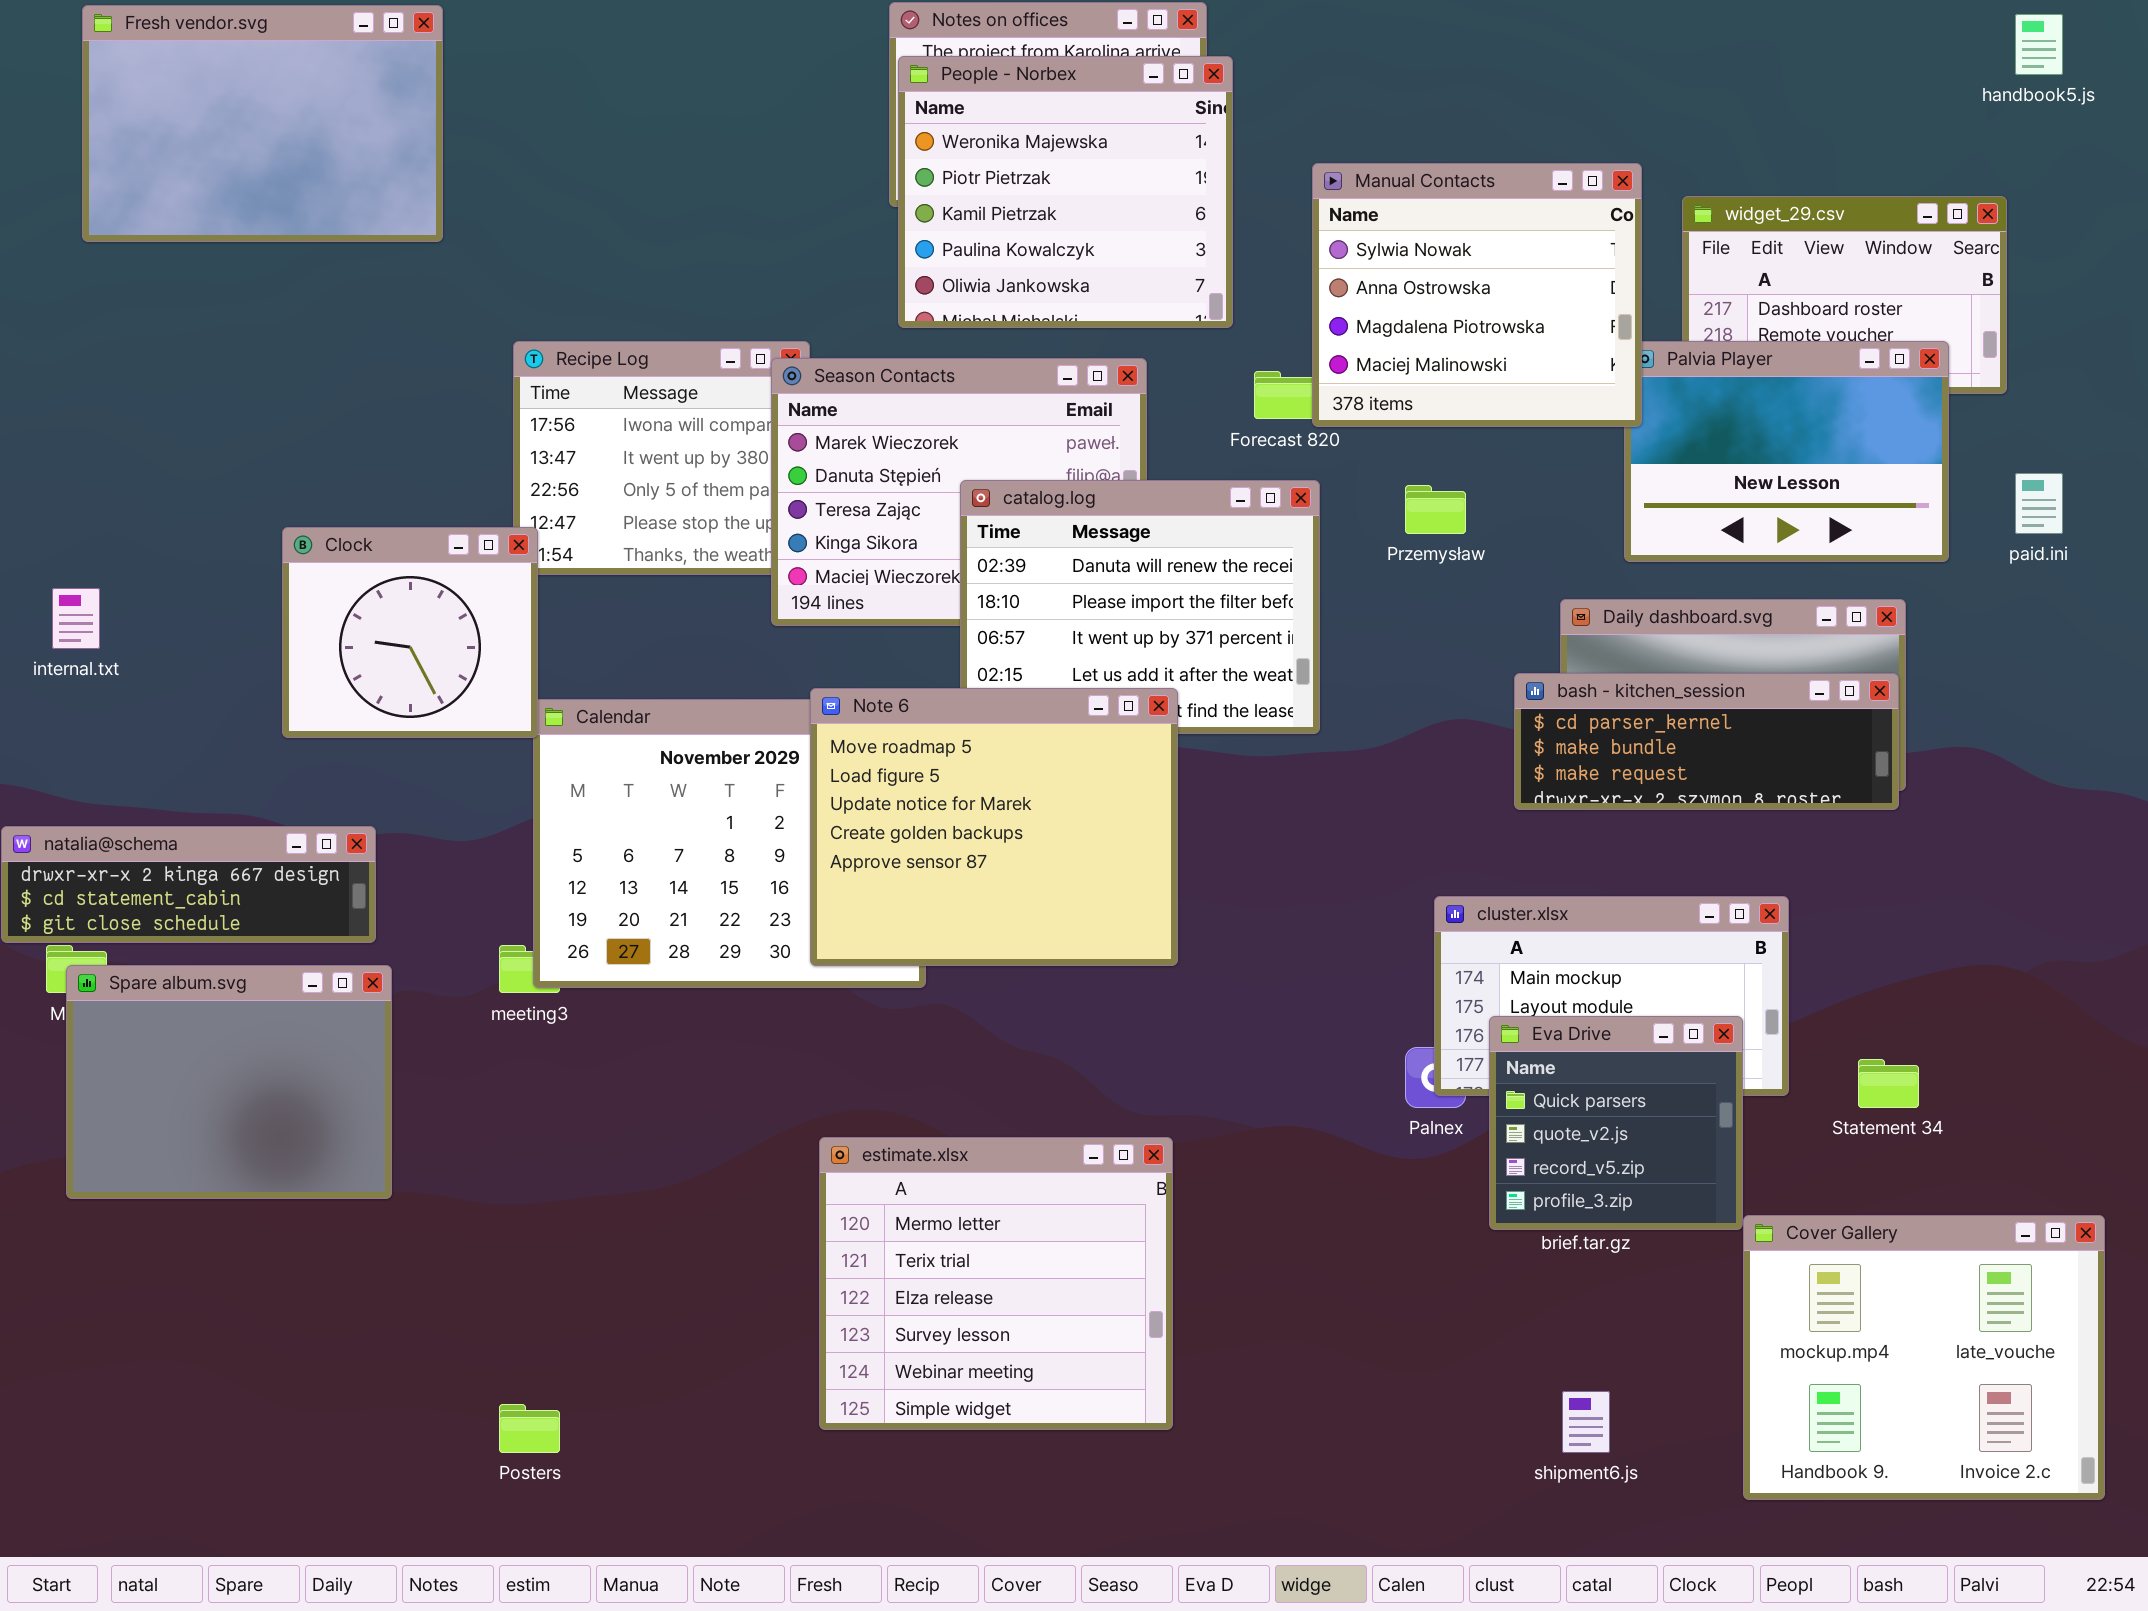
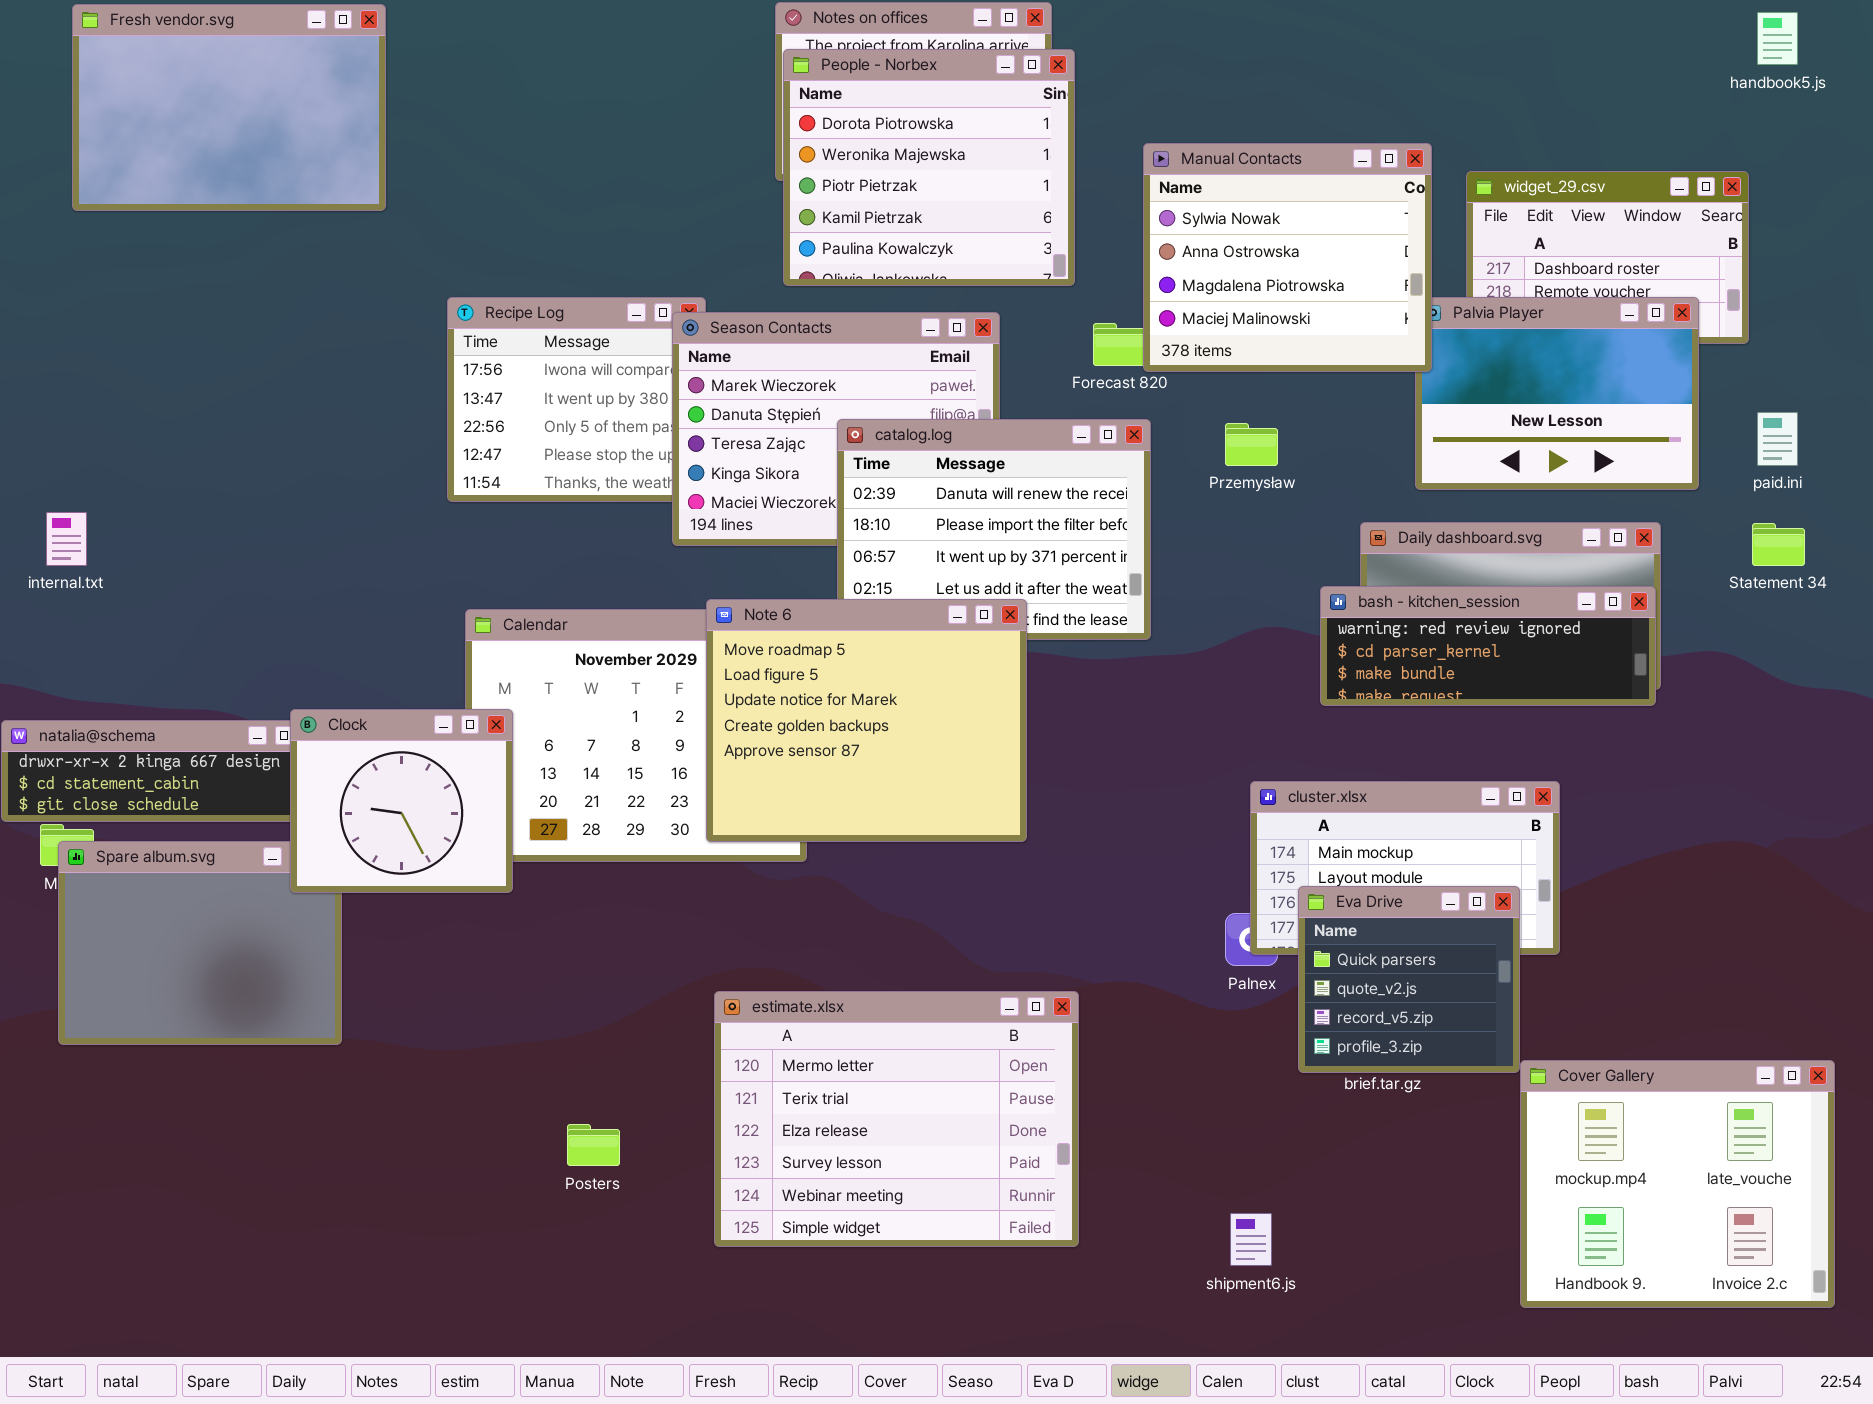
People - Norbex: [898,56,1233,328] -> [783,49,1075,286], scrolled up 1 row
Clock: [282,527,538,738] -> [290,709,513,893], moved
bash - kitchen_session: [1514,673,1899,810] -> [1320,586,1656,706], scrolled up 1 row
Statement 34: [1858,1059,1919,1108] -> [1752,523,1805,566], moved
estimate.xlsx: [819,1137,1173,1430] -> [714,991,1079,1247], resized
shipment6.js: [1562,1391,1610,1453] -> [1230,1213,1272,1266], moved
Posters: [499,1404,560,1453] -> [567,1124,620,1166], moved

